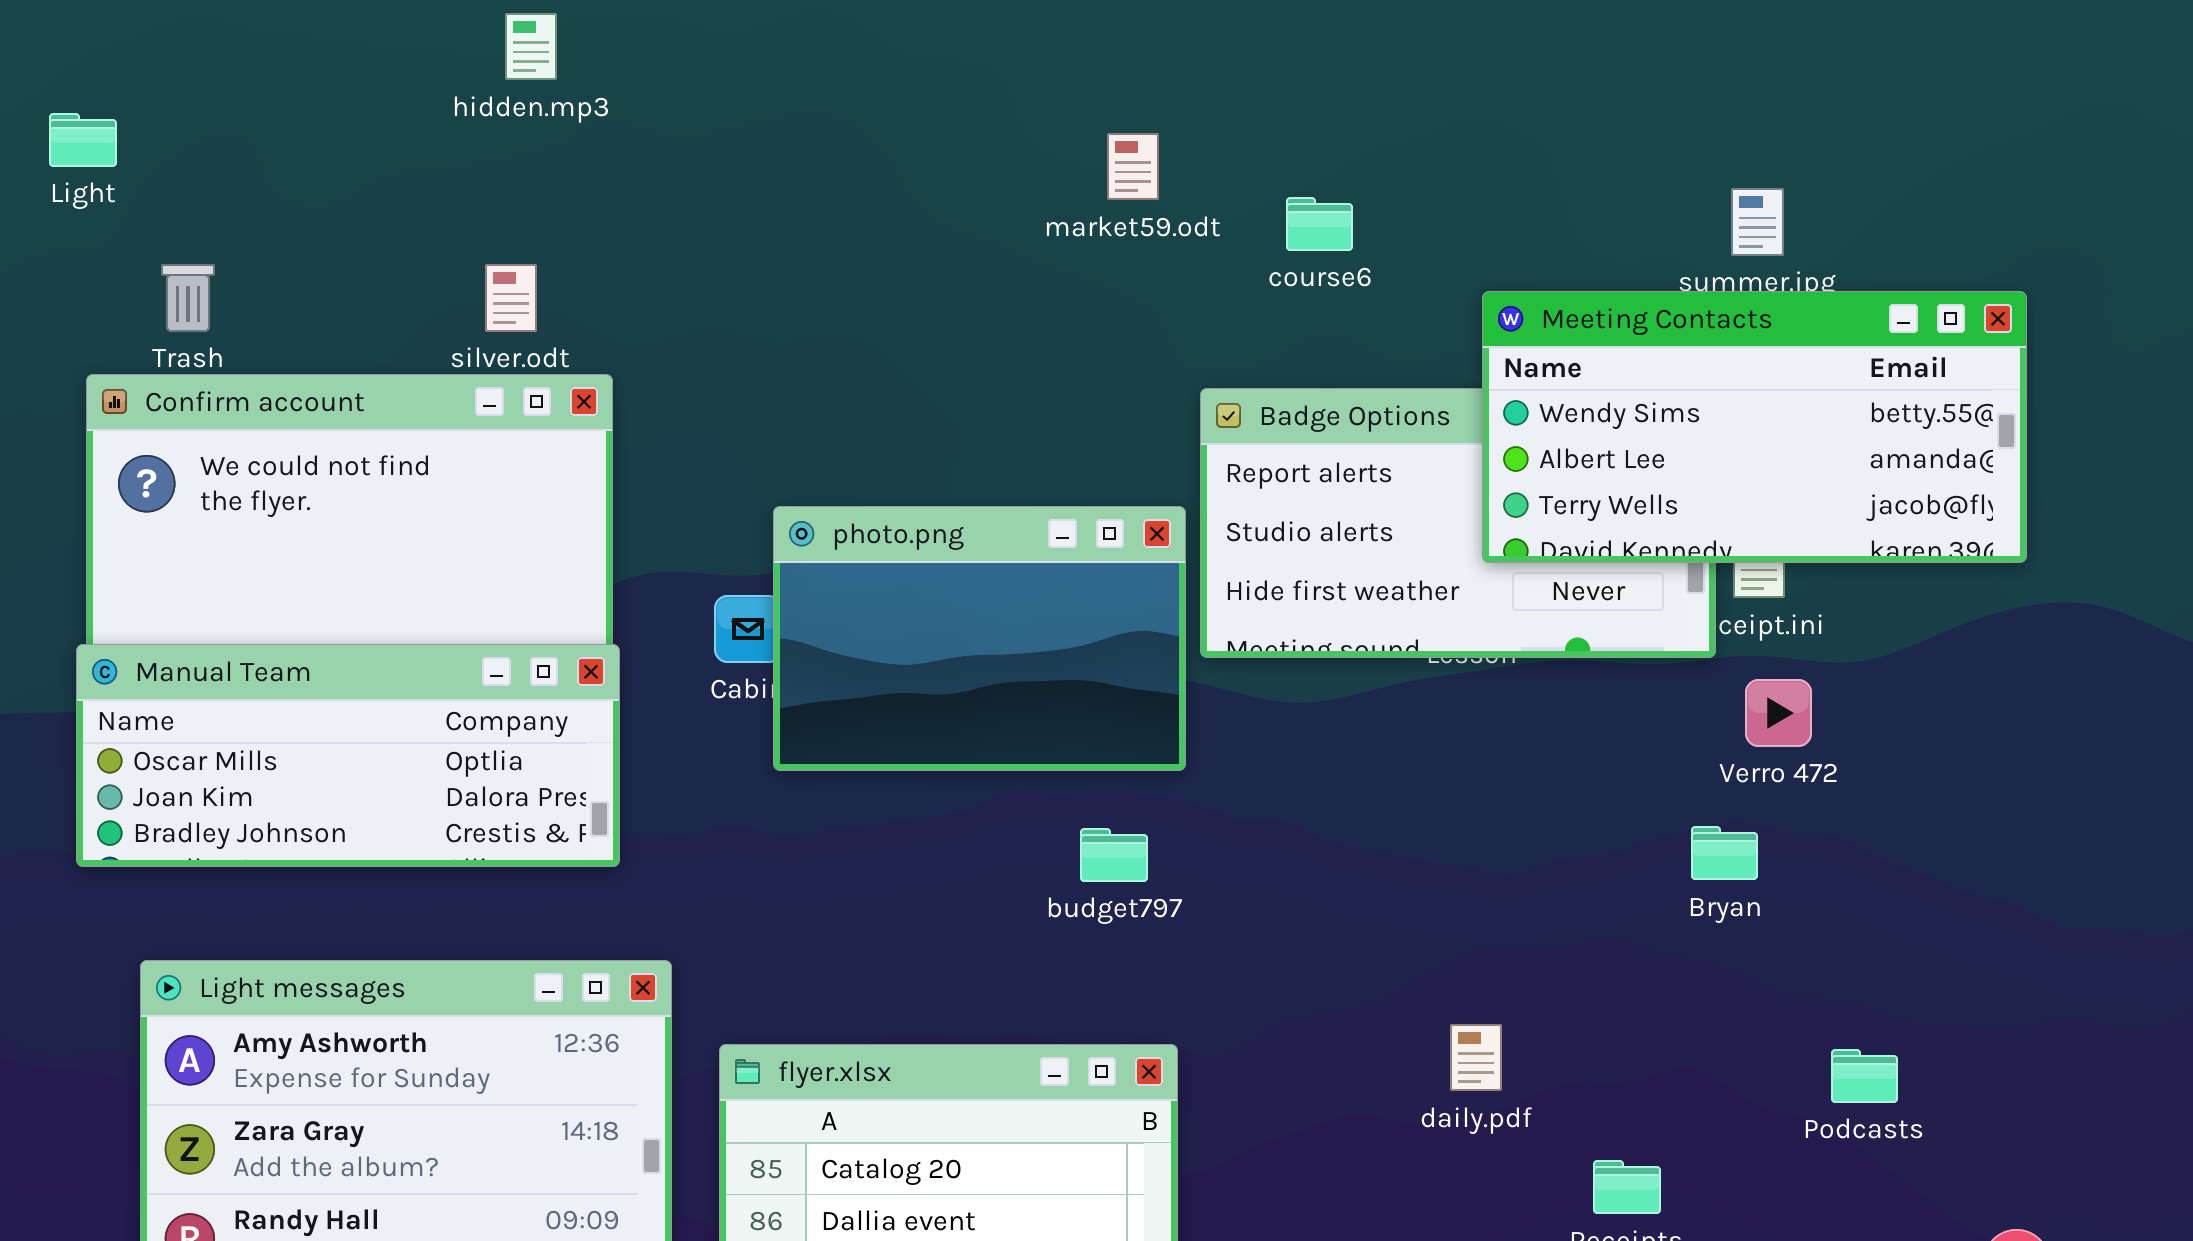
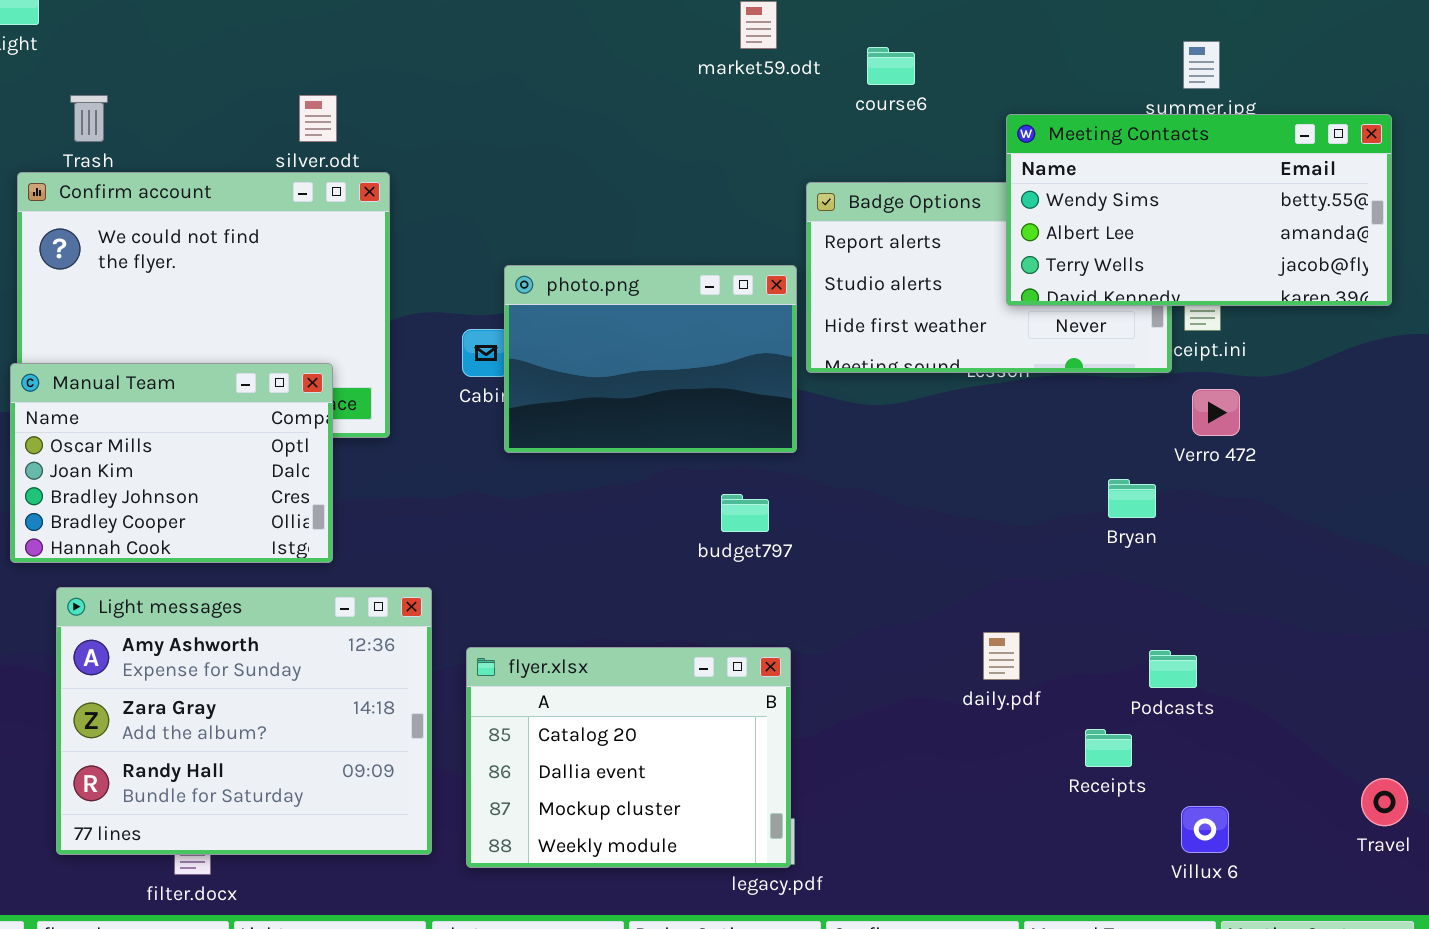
Manual Team: [76,644,620,867] -> [10,363,333,563], resized
Bryan: [1691,826,1758,880] -> [1108,479,1156,518], moved
Podcasts: [1831,1049,1898,1103] -> [1149,650,1197,688], moved

